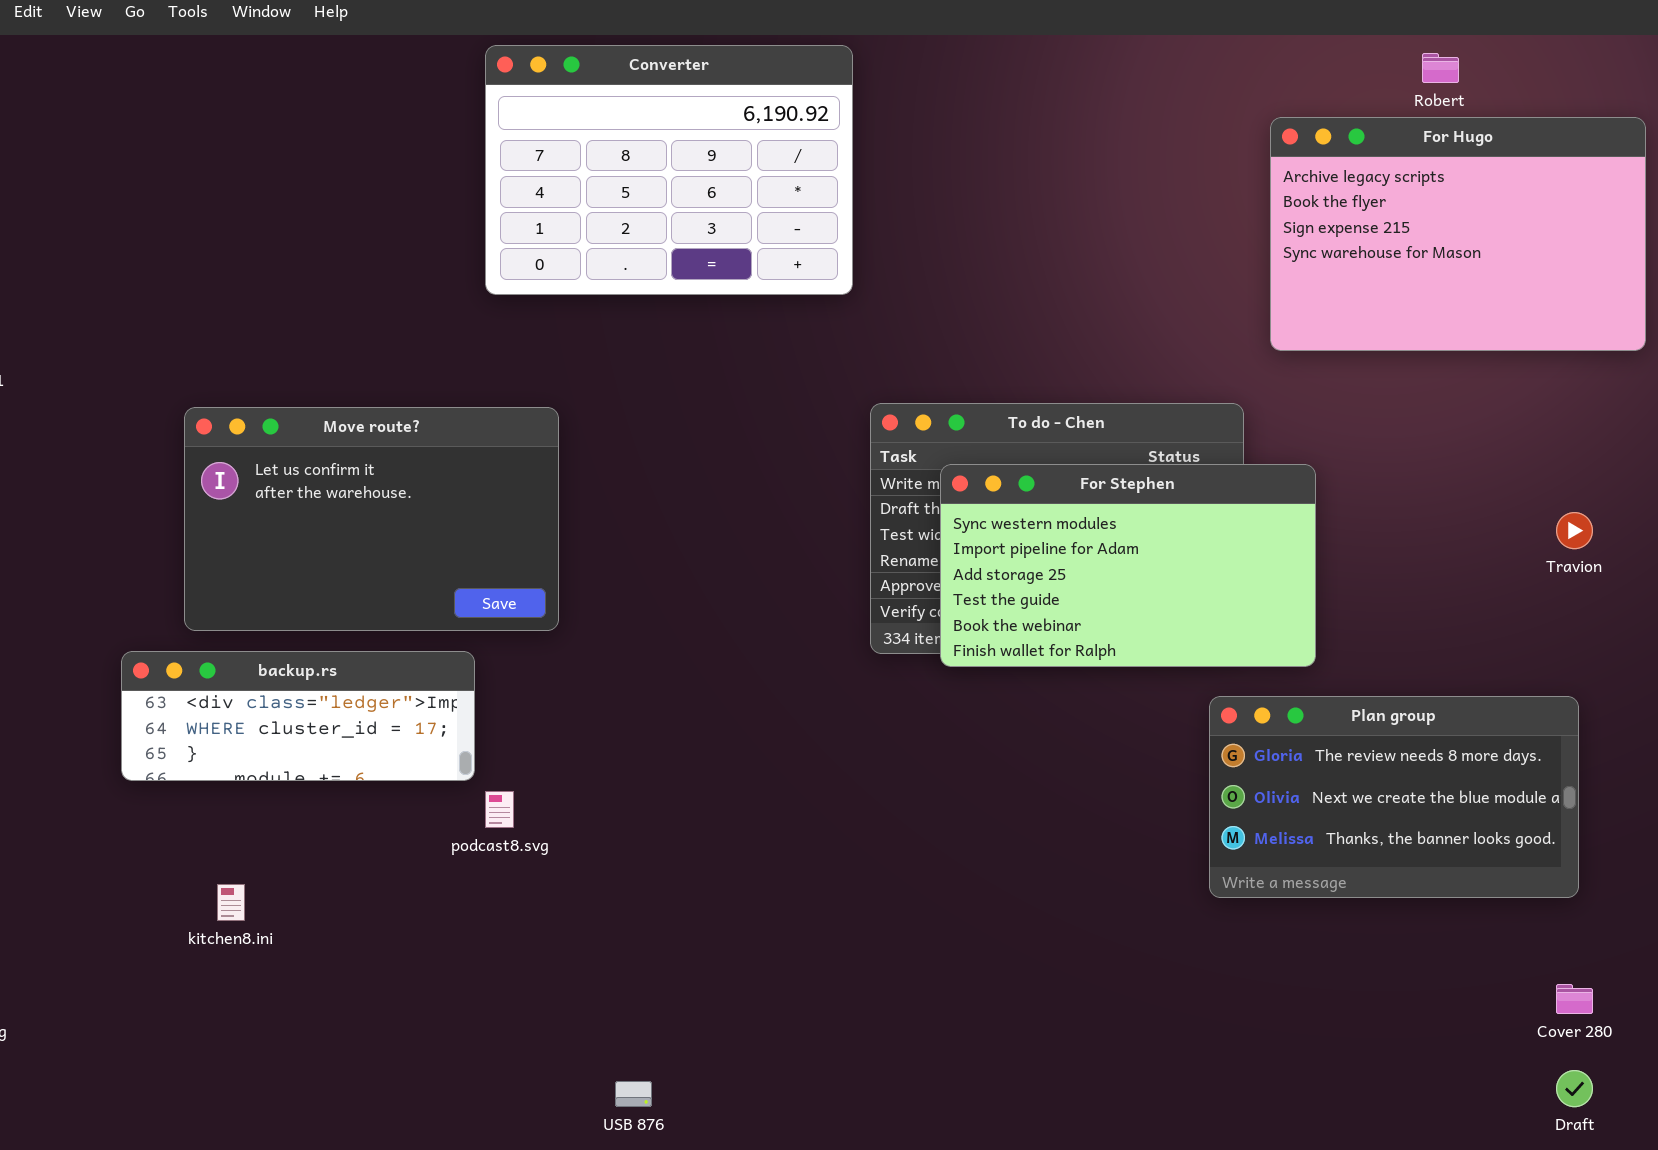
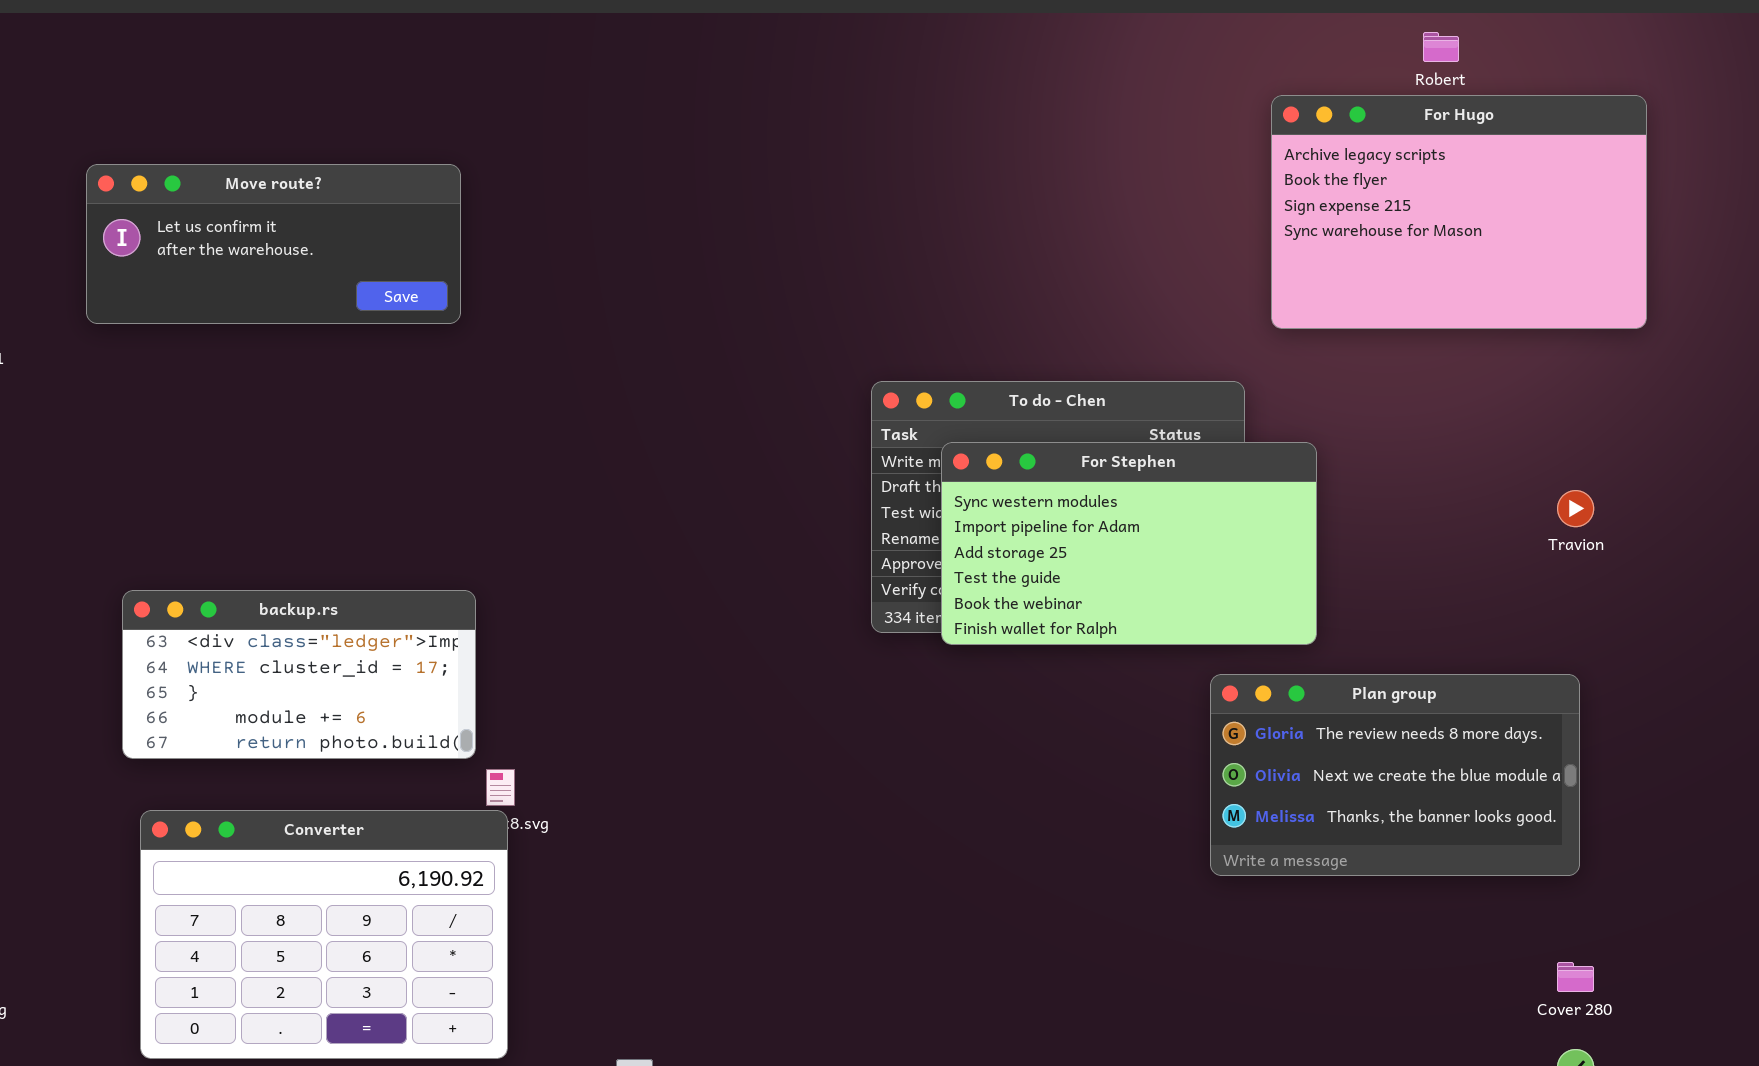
Converter: [485,45,853,295] -> [140,810,508,1059], moved
Move route?: [184,407,559,631] -> [86,164,461,324], moved, resized
backup.rs: [121,651,475,781] -> [122,590,476,759], resized

